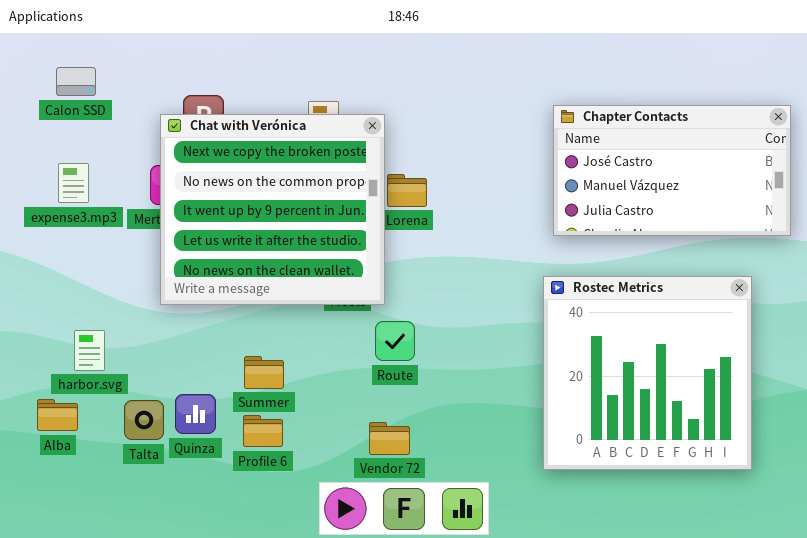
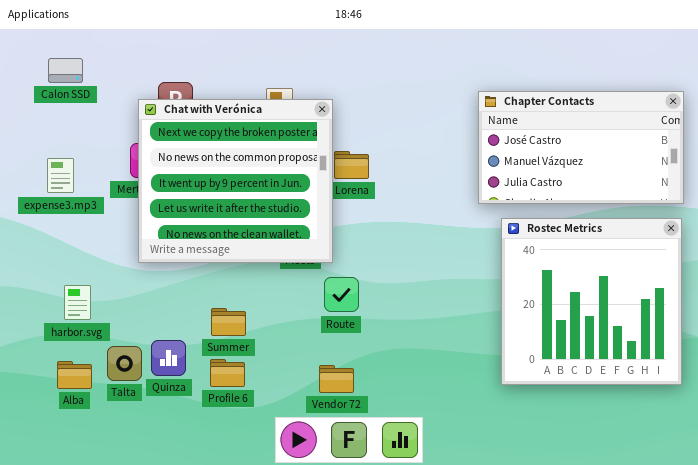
expense3.mp3: [58,163,89,203] -> [47,158,74,193], moved
Rostec Metrics: [543,276,752,470] -> [501,218,682,385], moved
Alba: [37,399,78,431] -> [57,361,92,389], moved

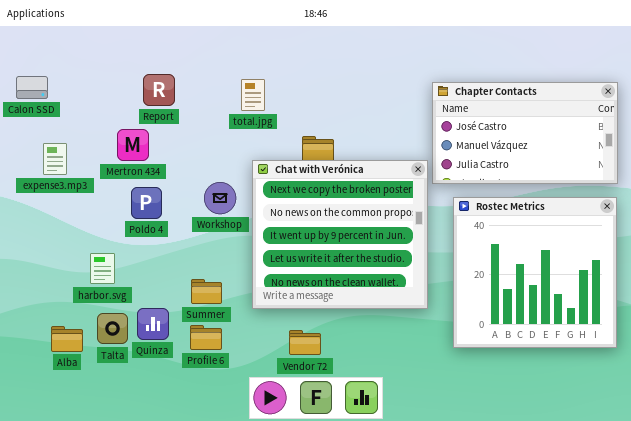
Calon SSD: [48,58,83,83] -> [16,76,48,99], moved
Chat with Verónica: [138,99,333,263] -> [252,160,428,309], moved
harbor.svg: [64,285,91,320] -> [90,253,115,284], moved

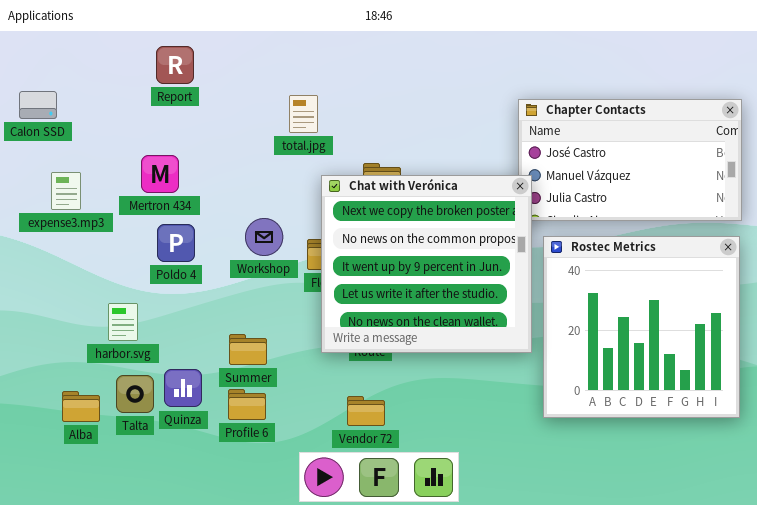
Report: [143,74,175,106] -> [156,46,194,84], moved
Chat with Verónica: [252,160,428,309] -> [321,175,532,353], moved

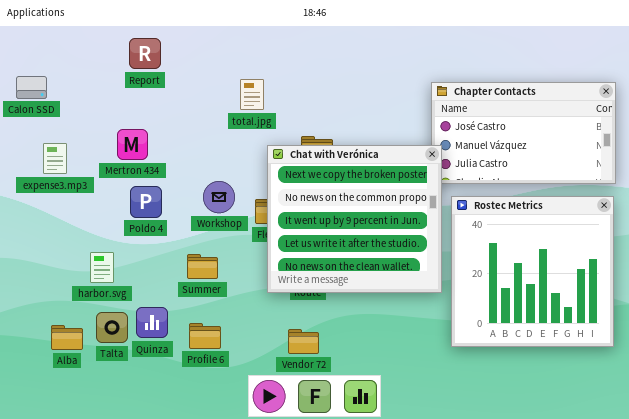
Summer: [229,334,267,365] -> [187,254,218,279], moved

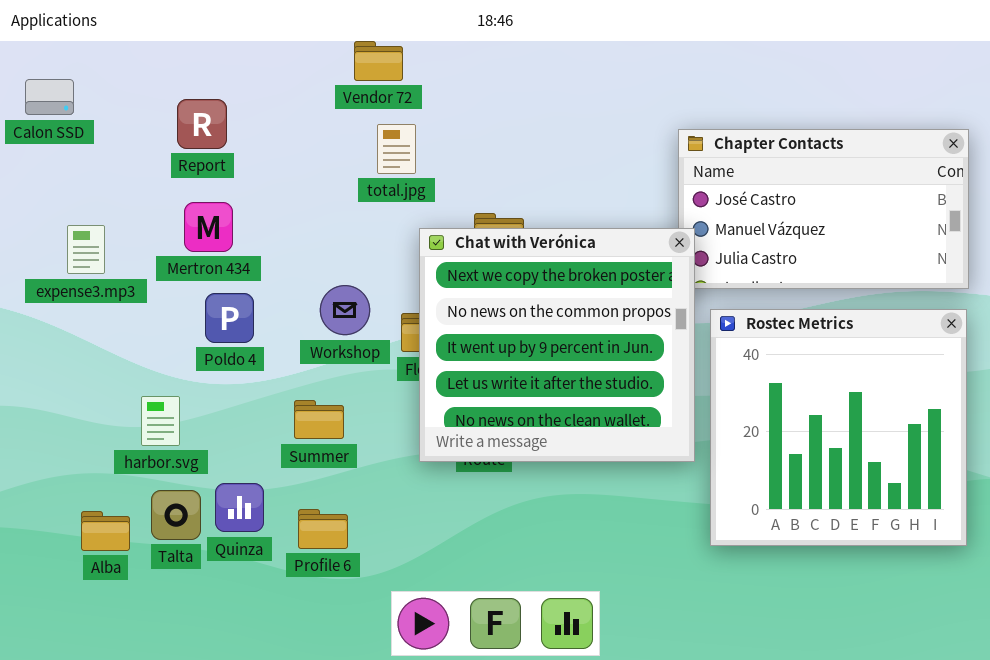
Report: [129,38,161,69] -> [177,99,227,149], moved
Calon SSD: [16,76,47,99] -> [25,79,74,115], moved
Vendor 72: [288,329,319,354] -> [354,41,403,81], moved

